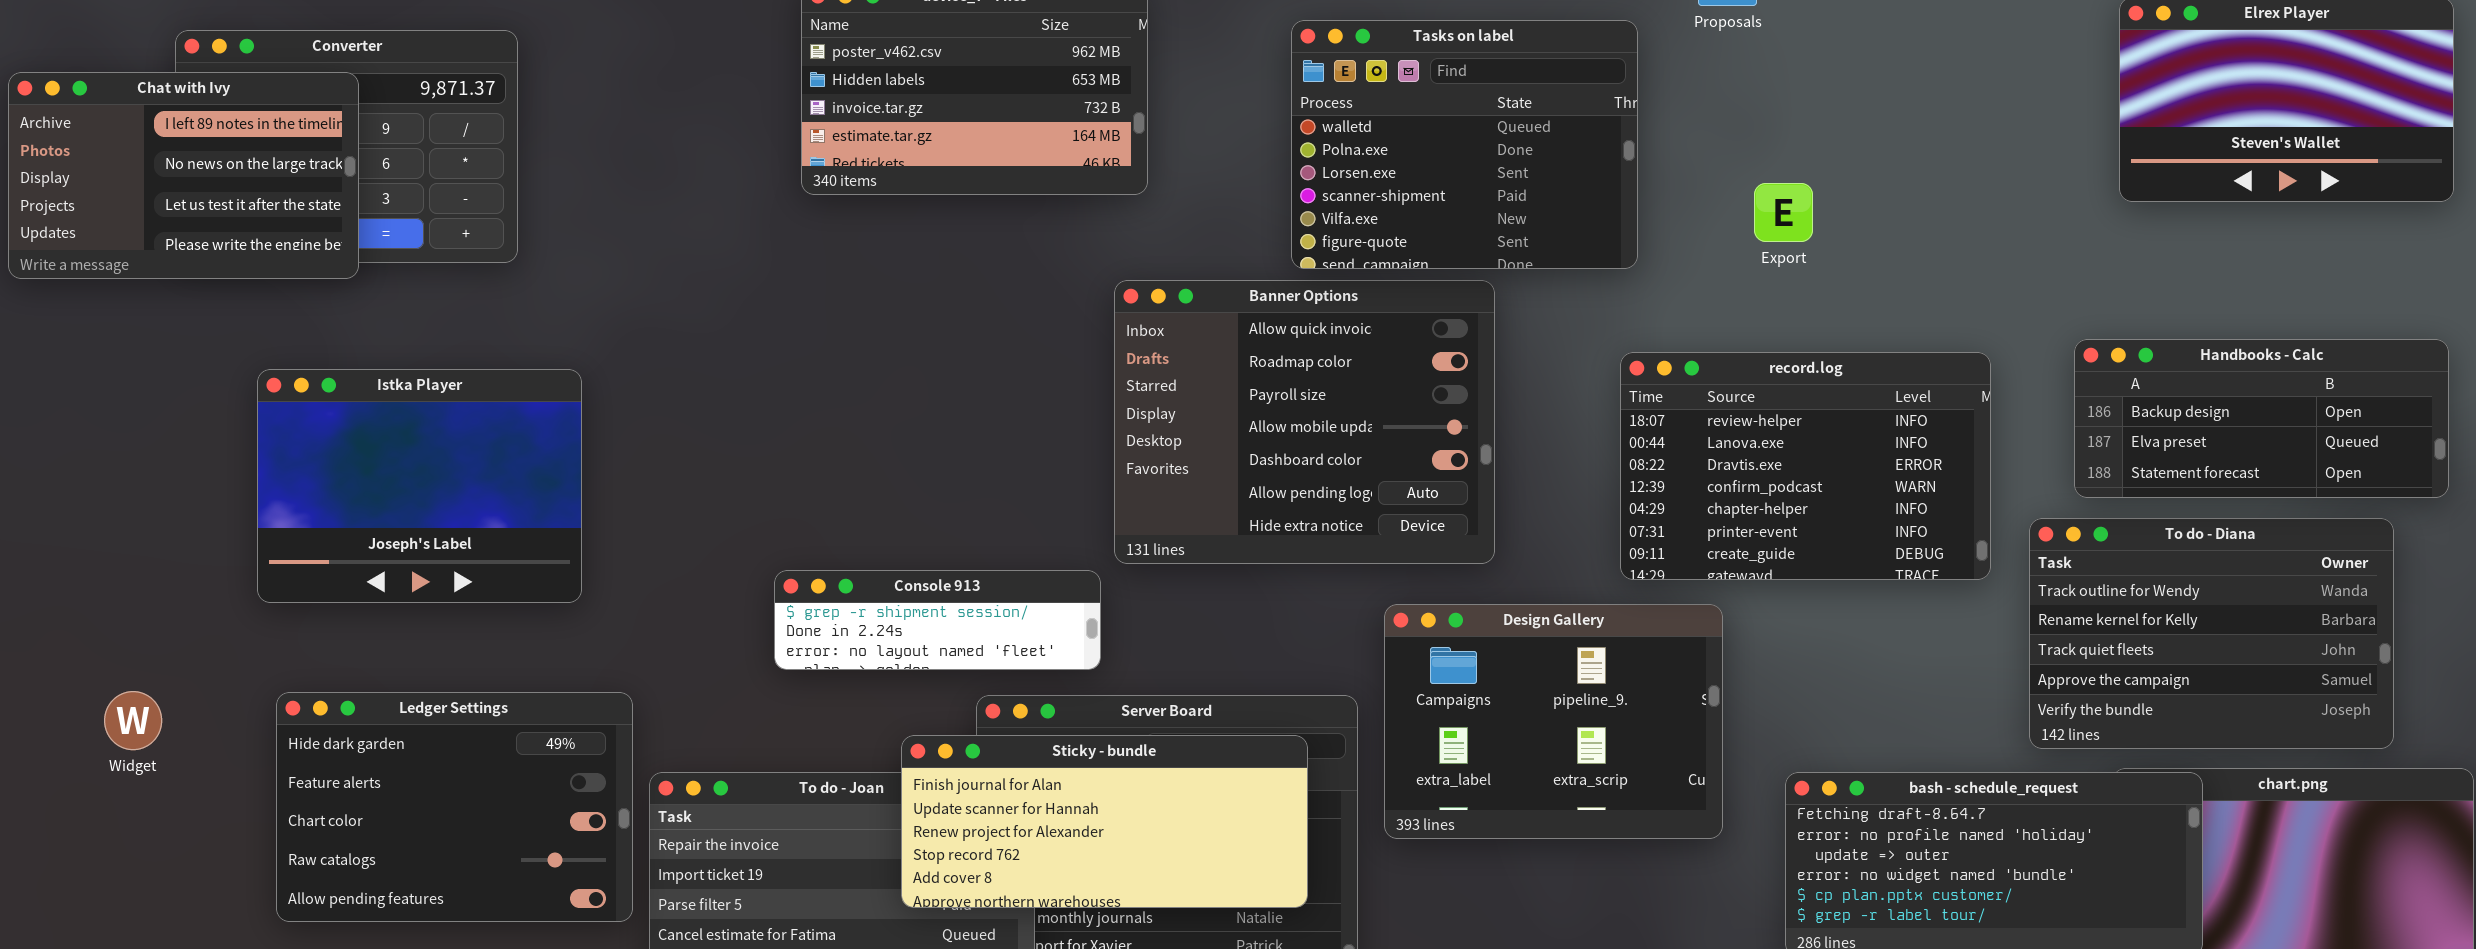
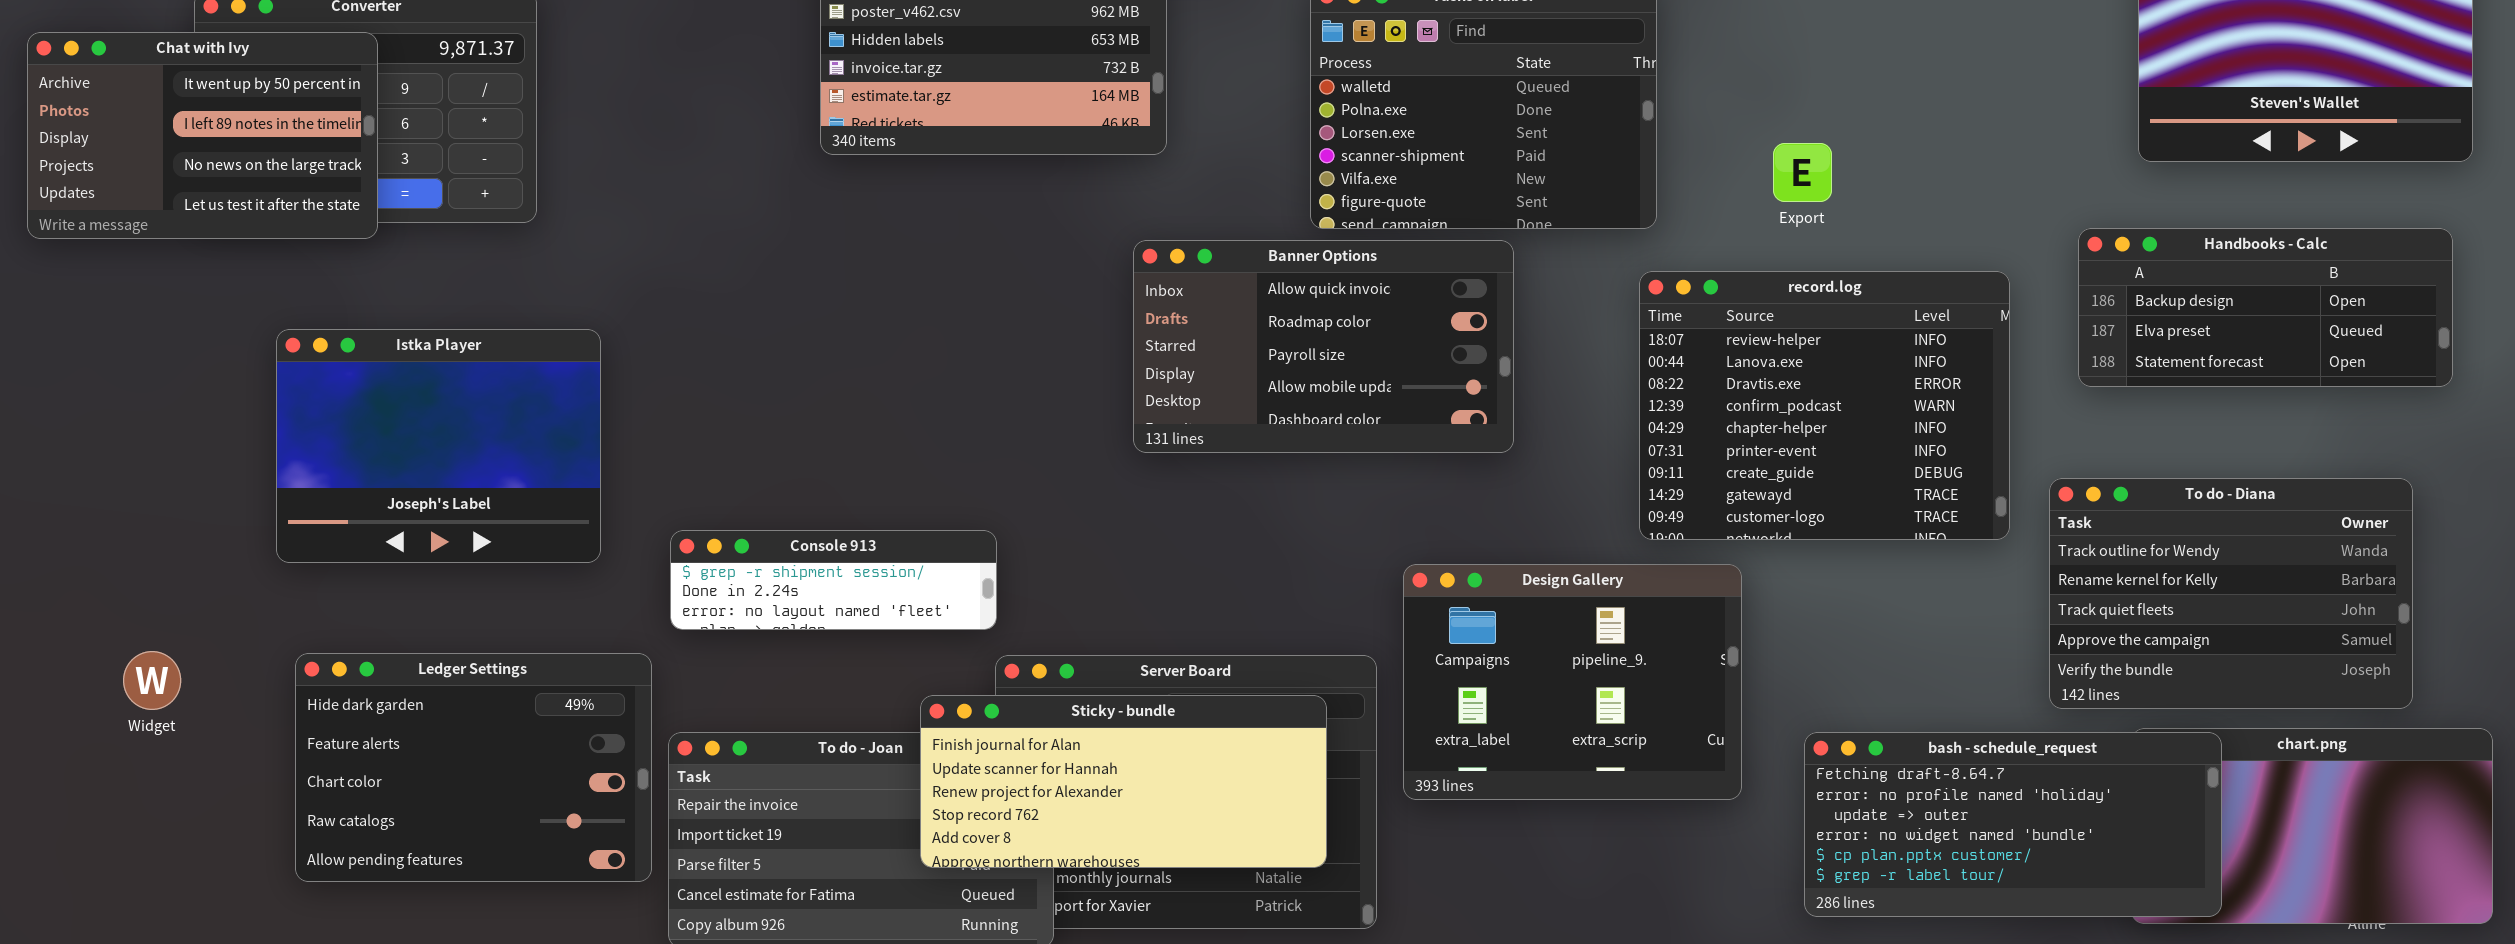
Chat with Ivy: [8,72,359,279] -> [27,32,378,239], scrolled up 1 row
Banner Options: [1114,280,1495,564] -> [1133,240,1514,453], resized
Handbooks - Calc: [2074,339,2449,498] -> [2078,228,2453,387], moved
record.log: [1620,352,1991,580] -> [1639,271,2010,540], resized
Console 913: [774,570,1101,670] -> [670,530,997,630], moved

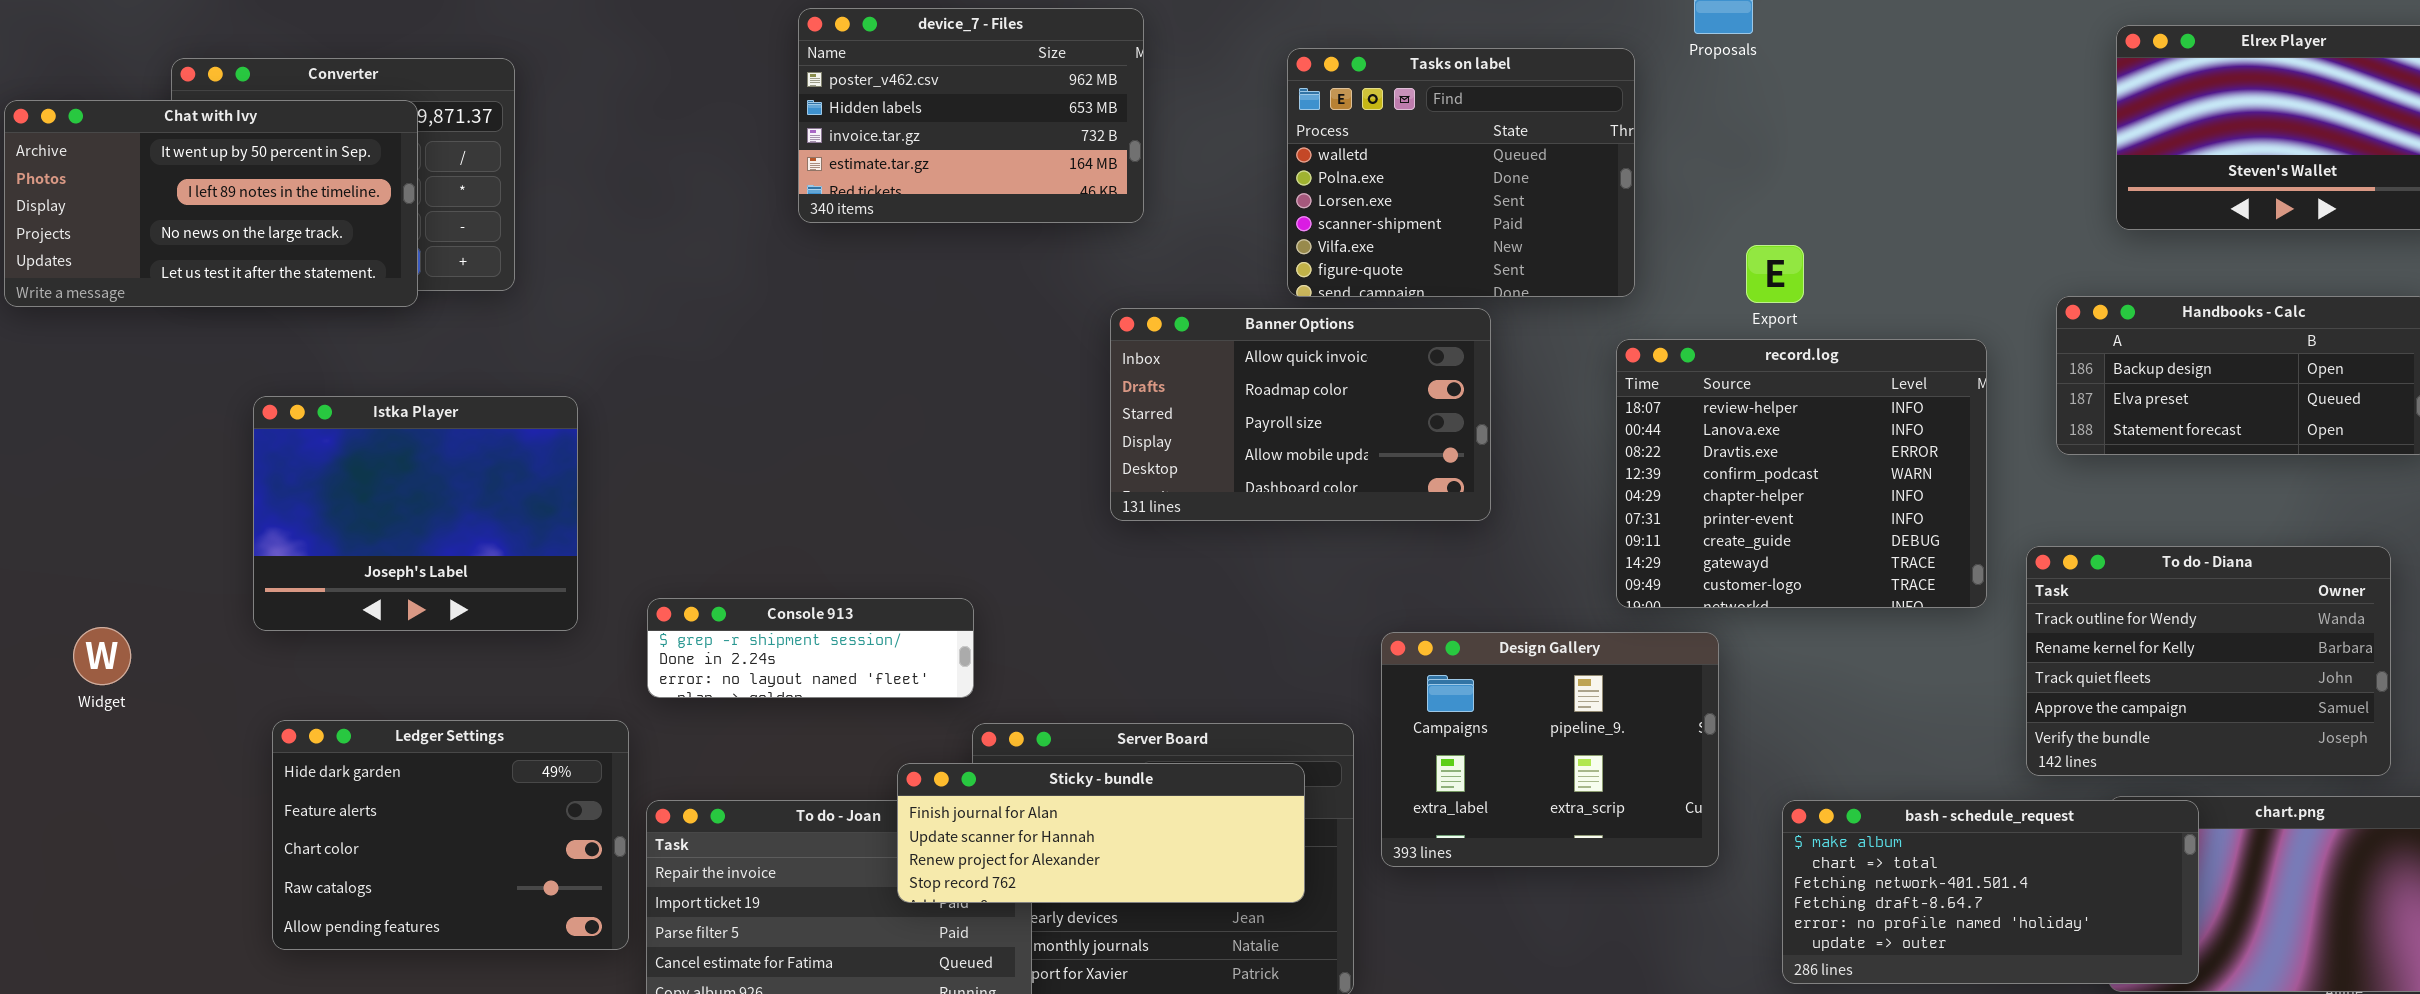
Chat with Ivy: [27,32,378,239] -> [4,100,418,307], resized
Export: [1773,143,1832,202] -> [1746,245,1804,303], moved
Widget: [123,651,181,710] -> [73,627,131,685], moved
Sticky - bundle: [920,695,1327,868] -> [897,763,1305,903], resized
bash - schedule_request: [1804,732,2222,917] -> [1782,800,2199,984], scrolled up 3 rows

